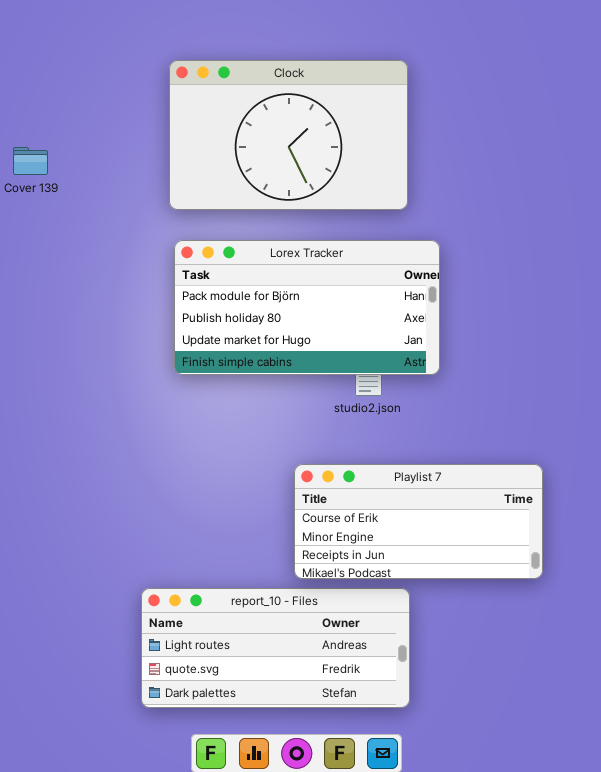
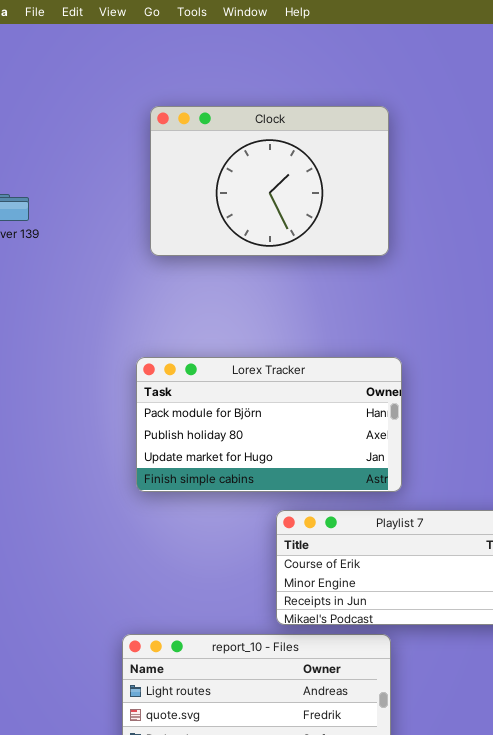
Lorex Tracker: [174,240,440,375] -> [136,357,402,492], moved

